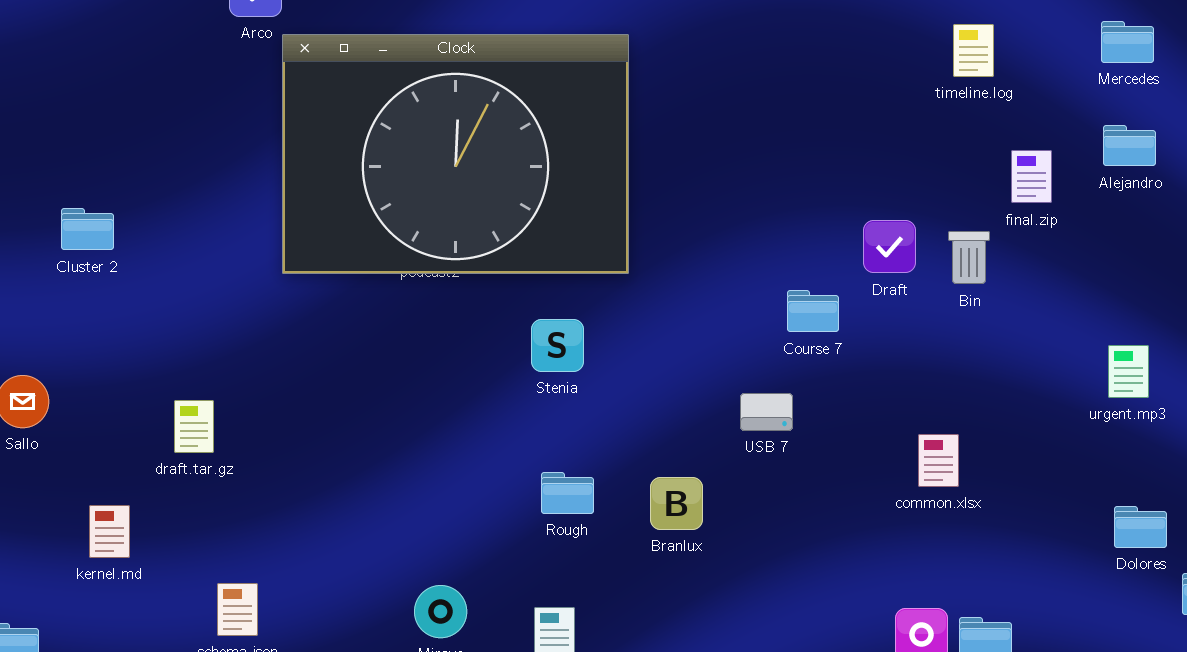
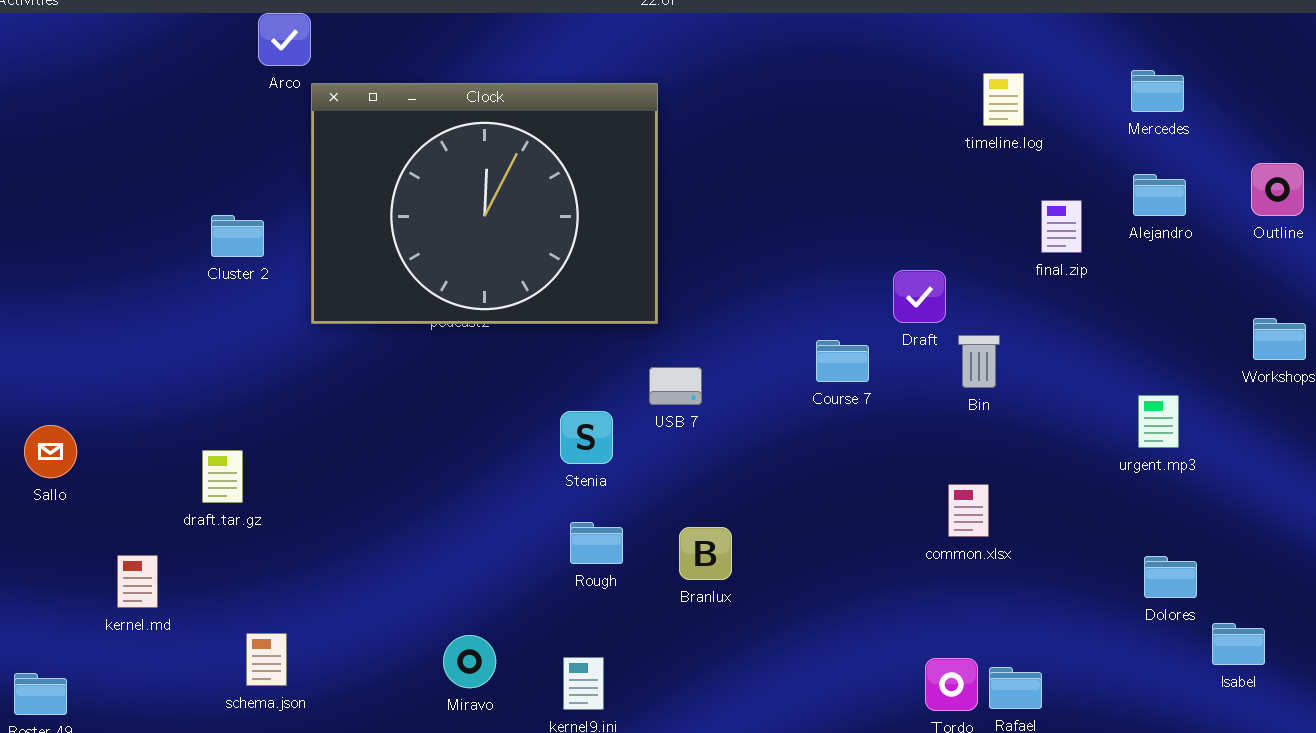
Cluster 2: [61,208,114,250] -> [211,215,264,257], moved
Bin: [948,231,990,284] -> [958,335,1000,388], moved
Stenia: [531,319,584,372] -> [560,411,613,464], moved
USB 7: [740,393,793,431] -> [649,367,702,405], moved

